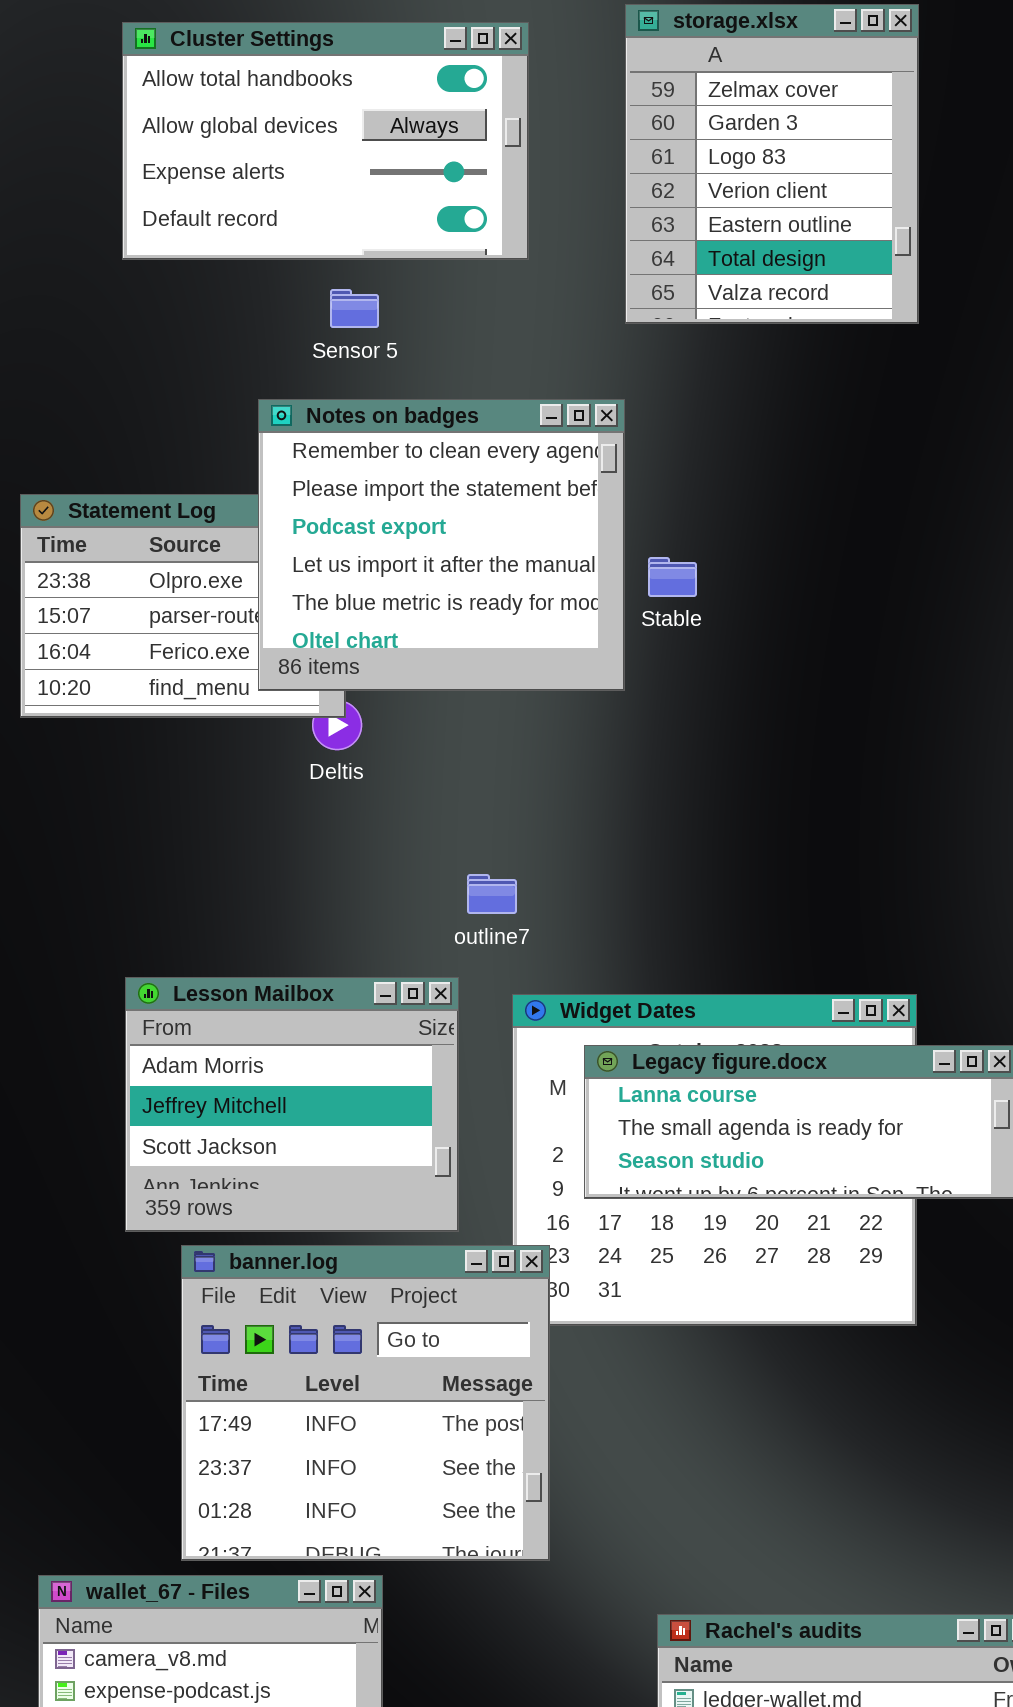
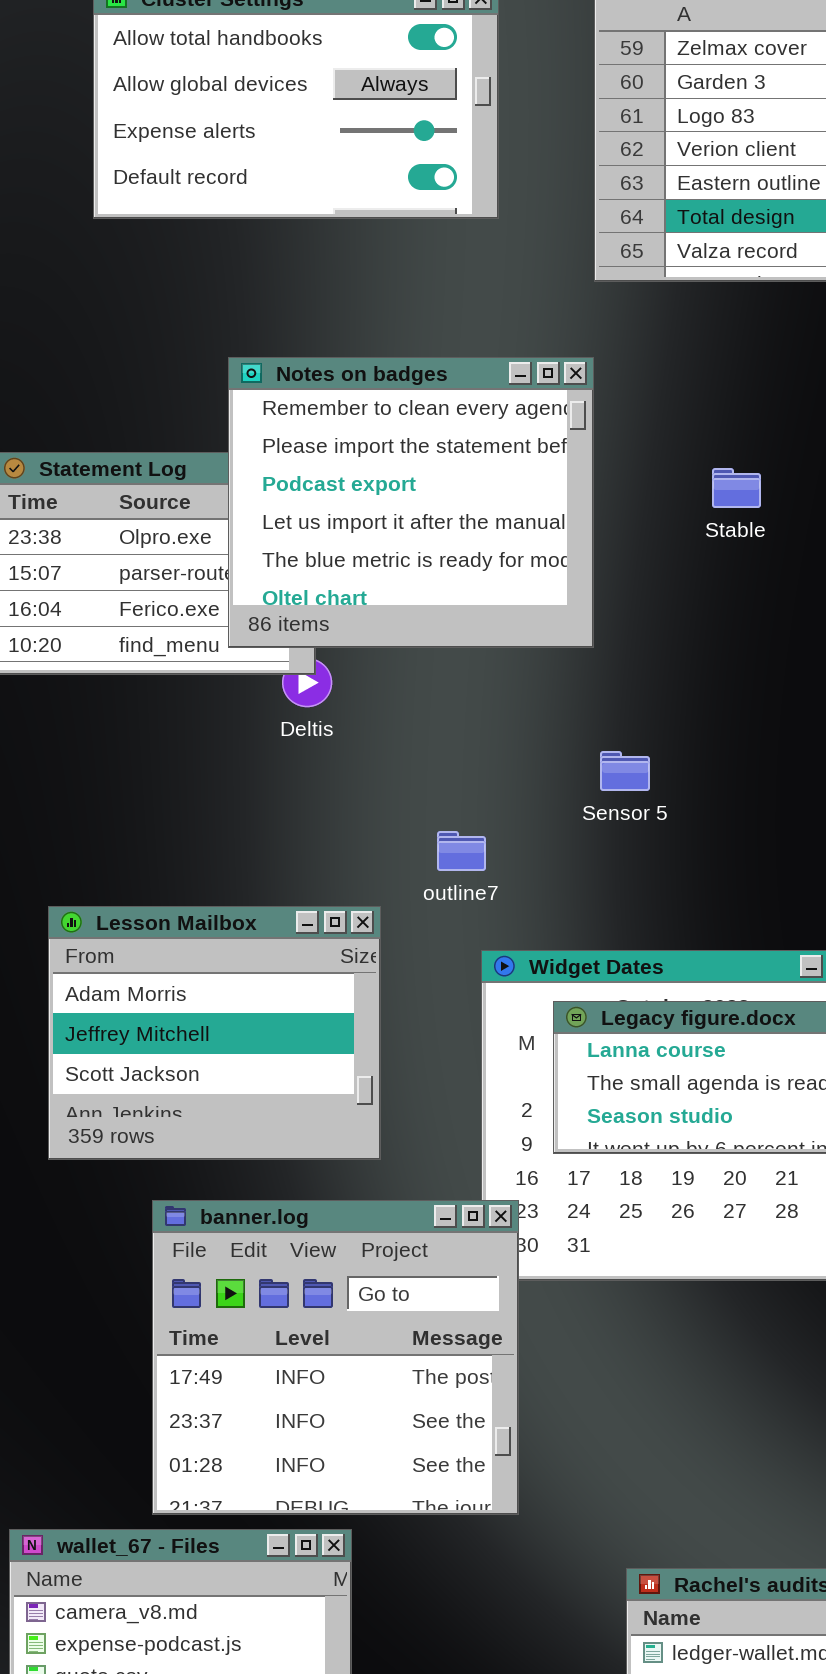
Sensor 5: [330,289,379,328] -> [600,751,650,791], moved
Stable: [648,557,697,597] -> [712,468,761,508], moved
Lesson Mailbox: [125,977,459,1232] -> [48,906,381,1160], moved

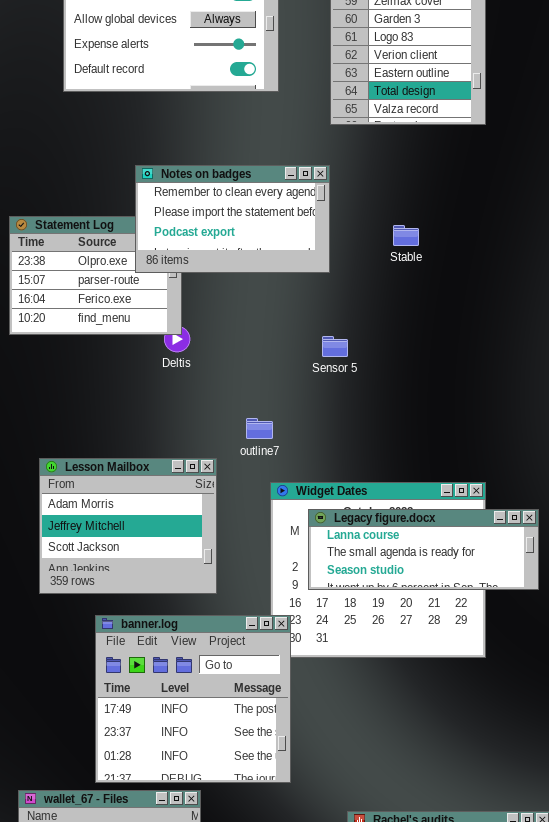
Notes on badges: [228,357,594,648] -> [135,165,330,273], resized
Sensor 5: [600,751,650,791] -> [322,336,348,357], moved

